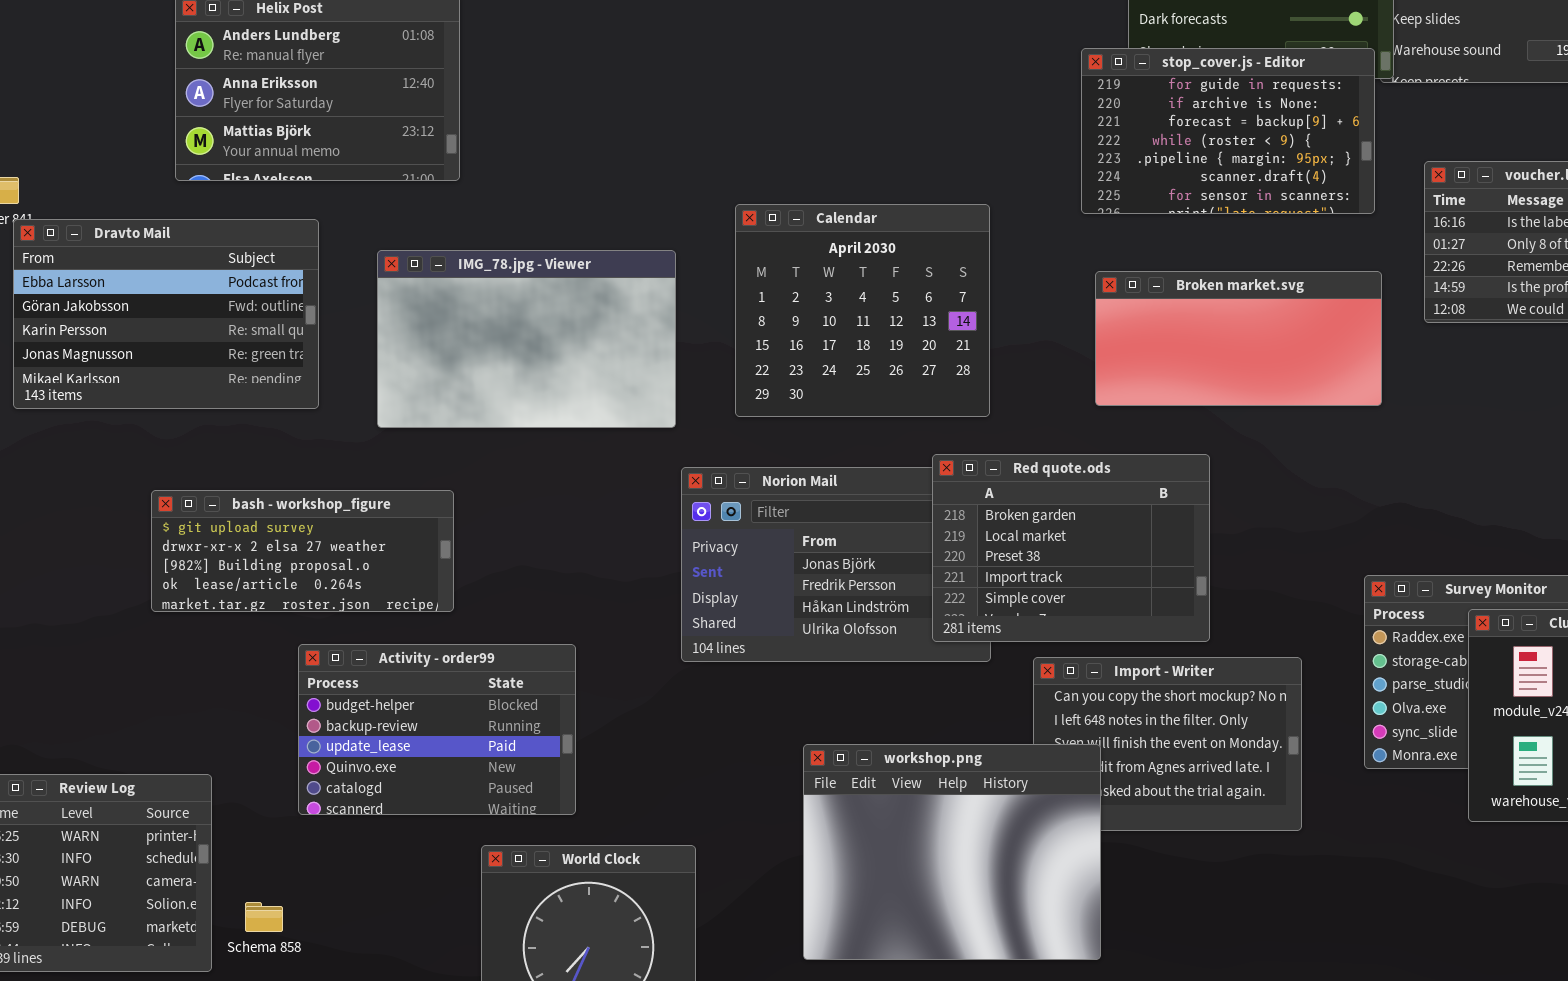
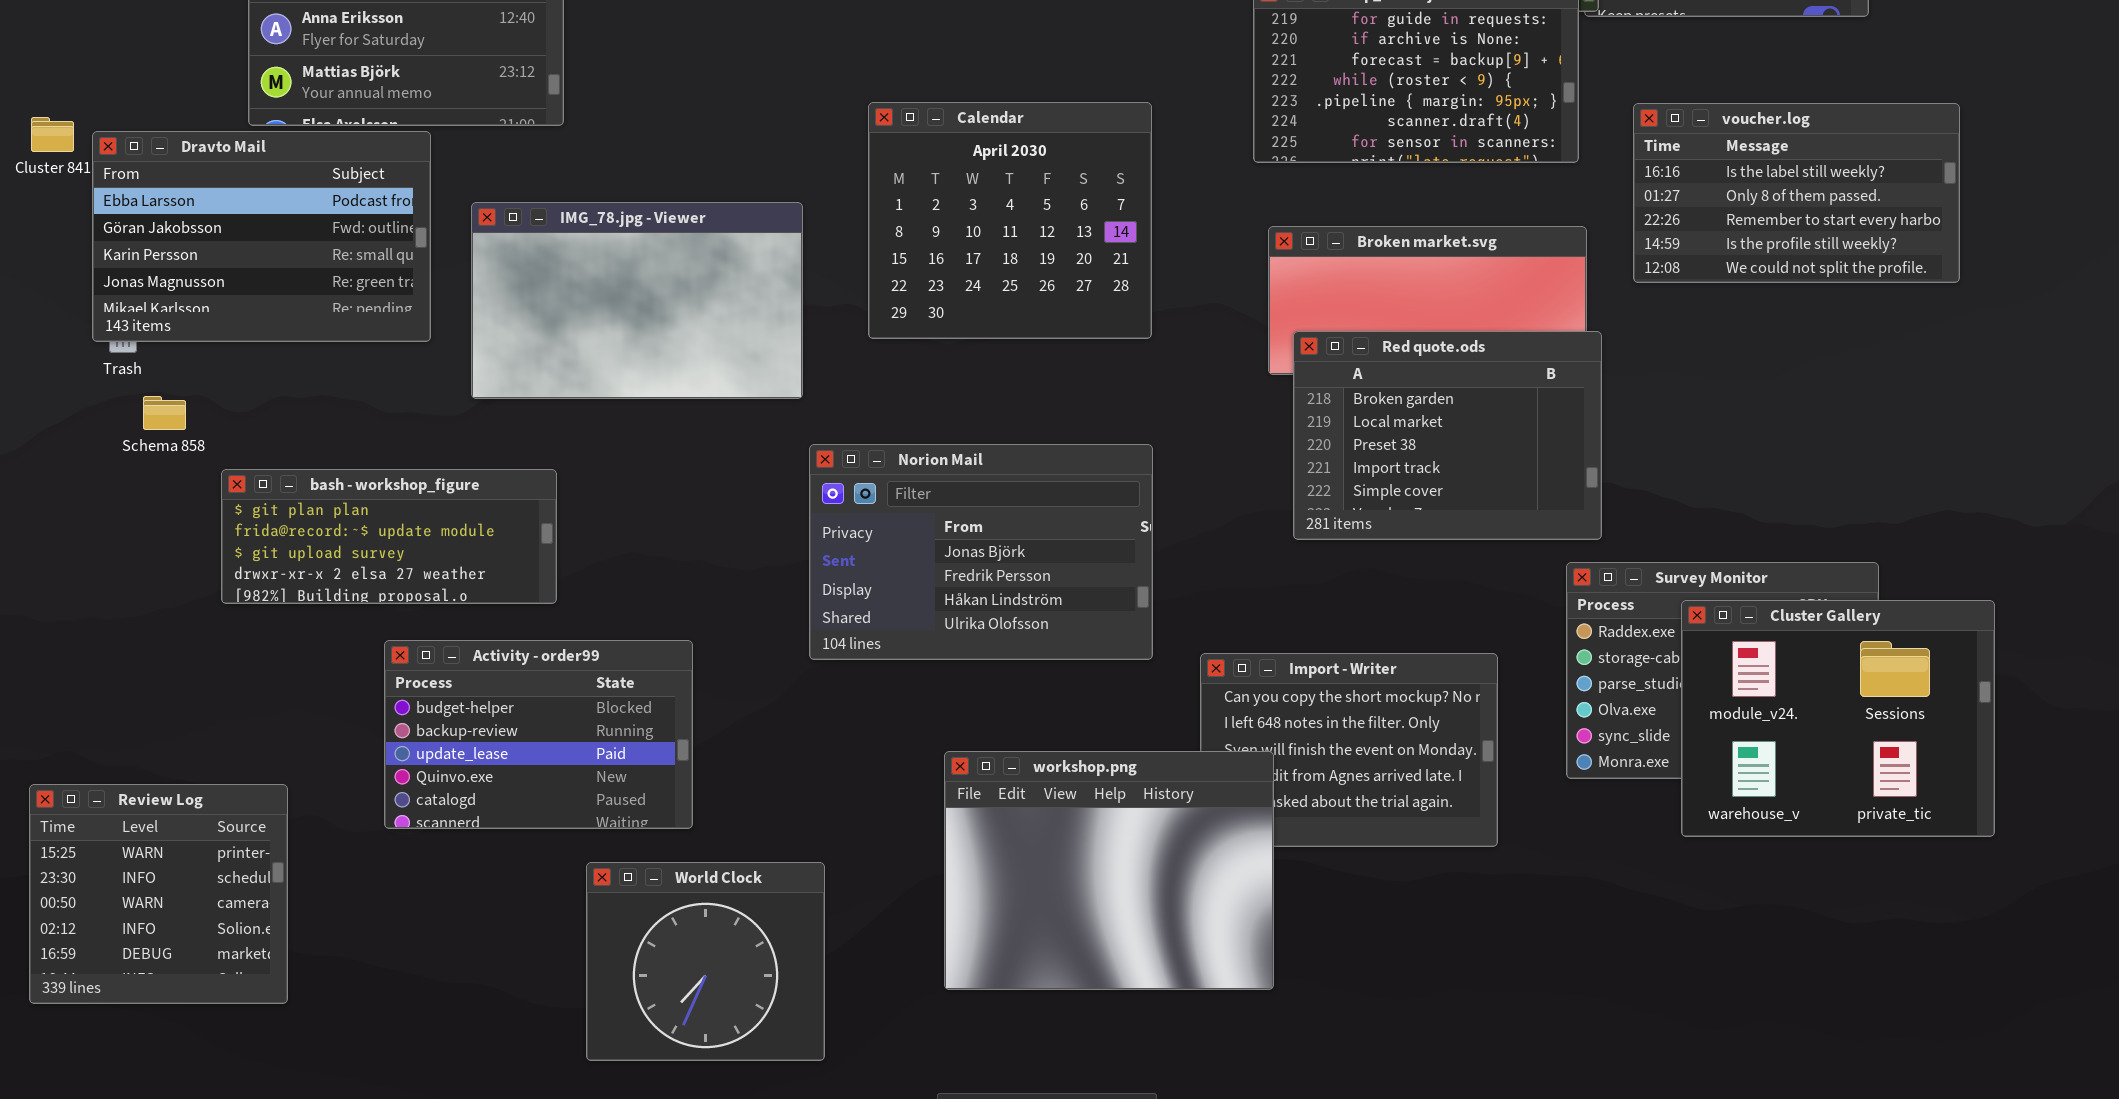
Calendar: [735,204,990,417] -> [868,102,1152,339], moved
Dravto Mail: [13,219,319,409] -> [92,131,431,342], moved
Red quote.ods: [932,454,1210,642] -> [1293,331,1602,540], moved
bash - workshop_figure: [151,490,454,612] -> [221,469,557,604], scrolled up 2 rows
Schema 858: [245,902,283,932] -> [143,396,186,430], moved

